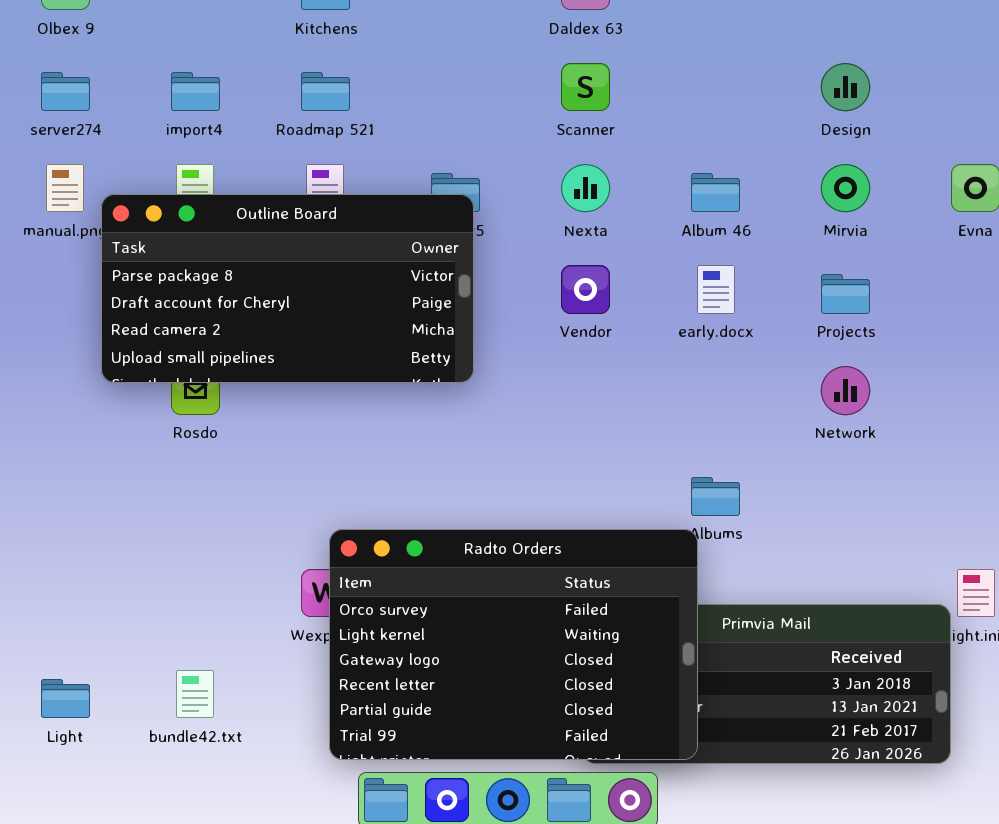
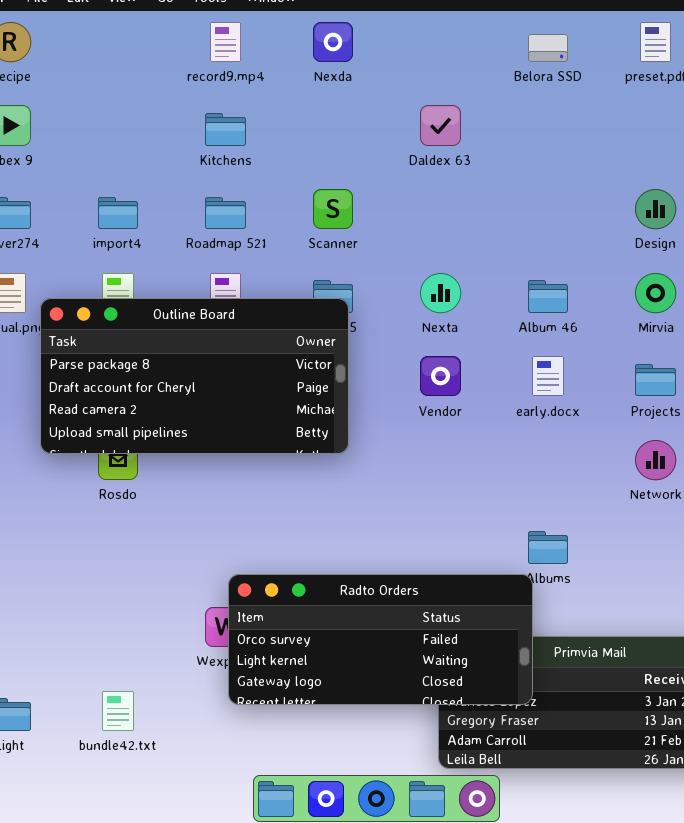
Scanner: [561,63,610,111] -> [313,189,353,229], moved
Radto Orders: [329,529,698,760] -> [228,574,533,705], resized

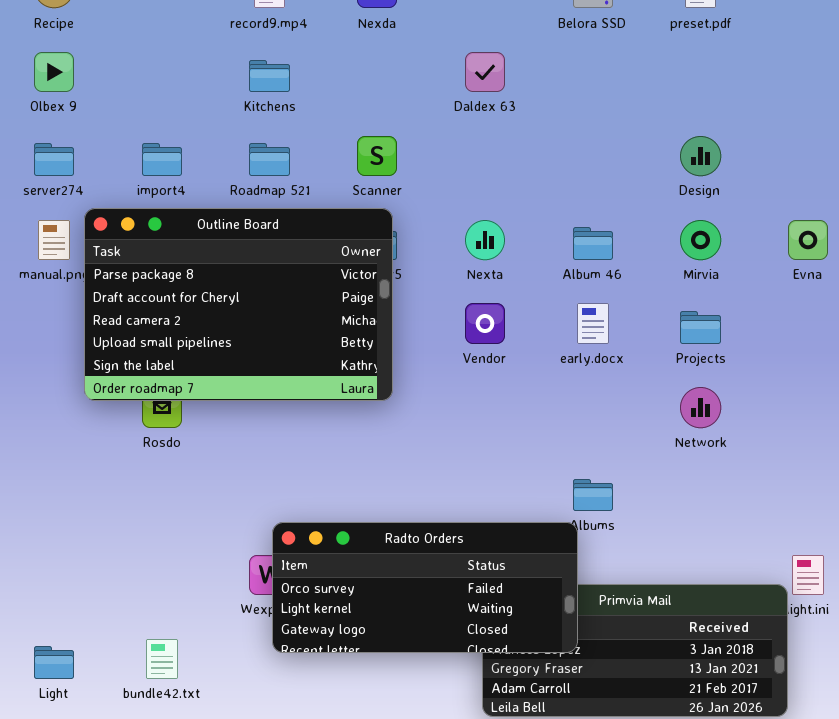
Outline Board: [40,298,349,454] -> [84,208,393,401], resized

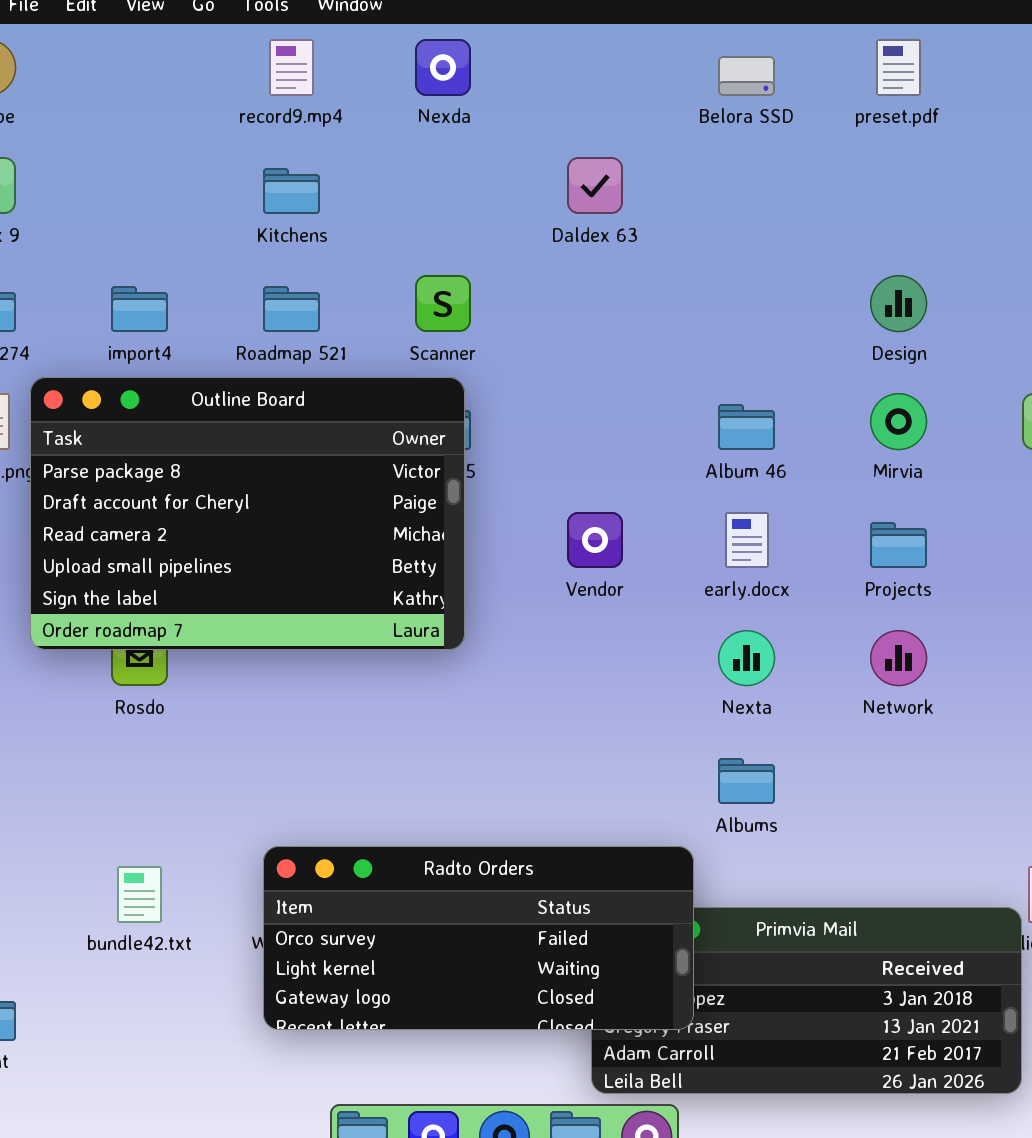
Nexta: [465,220,505,260] -> [718,630,775,686], moved
Radto Orders: [272,522,578,653] -> [263,846,694,1030], moved
bundle42.txt: [146,639,178,679] -> [117,866,162,923], moved

